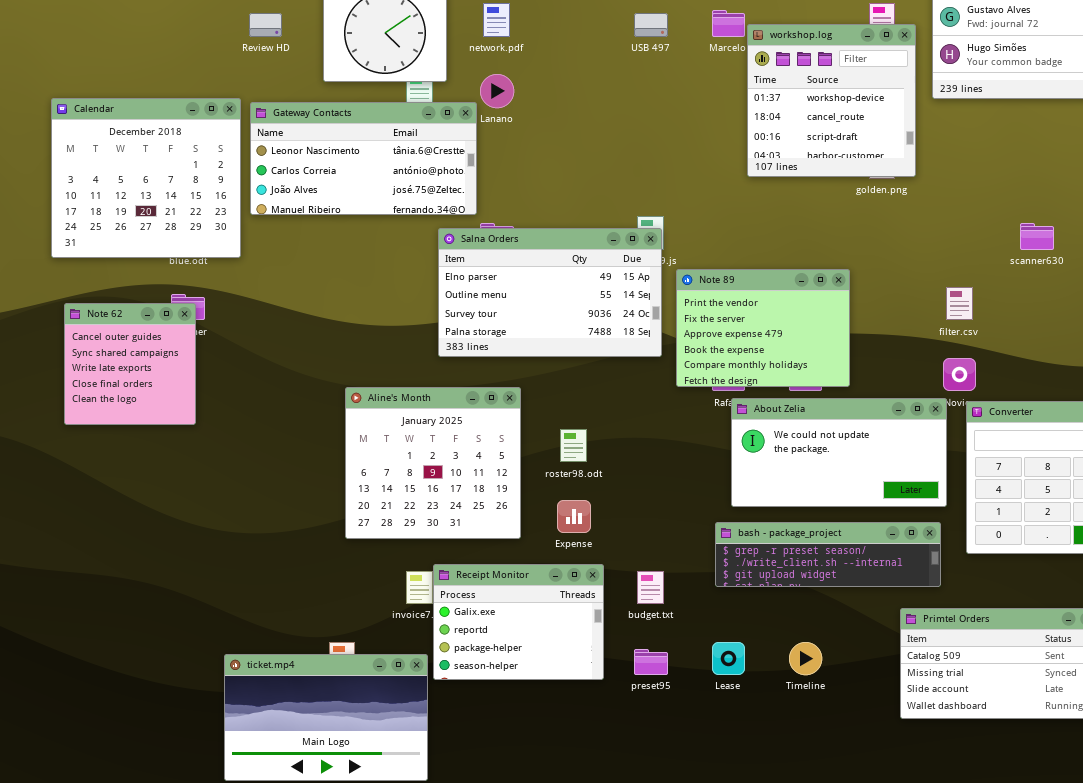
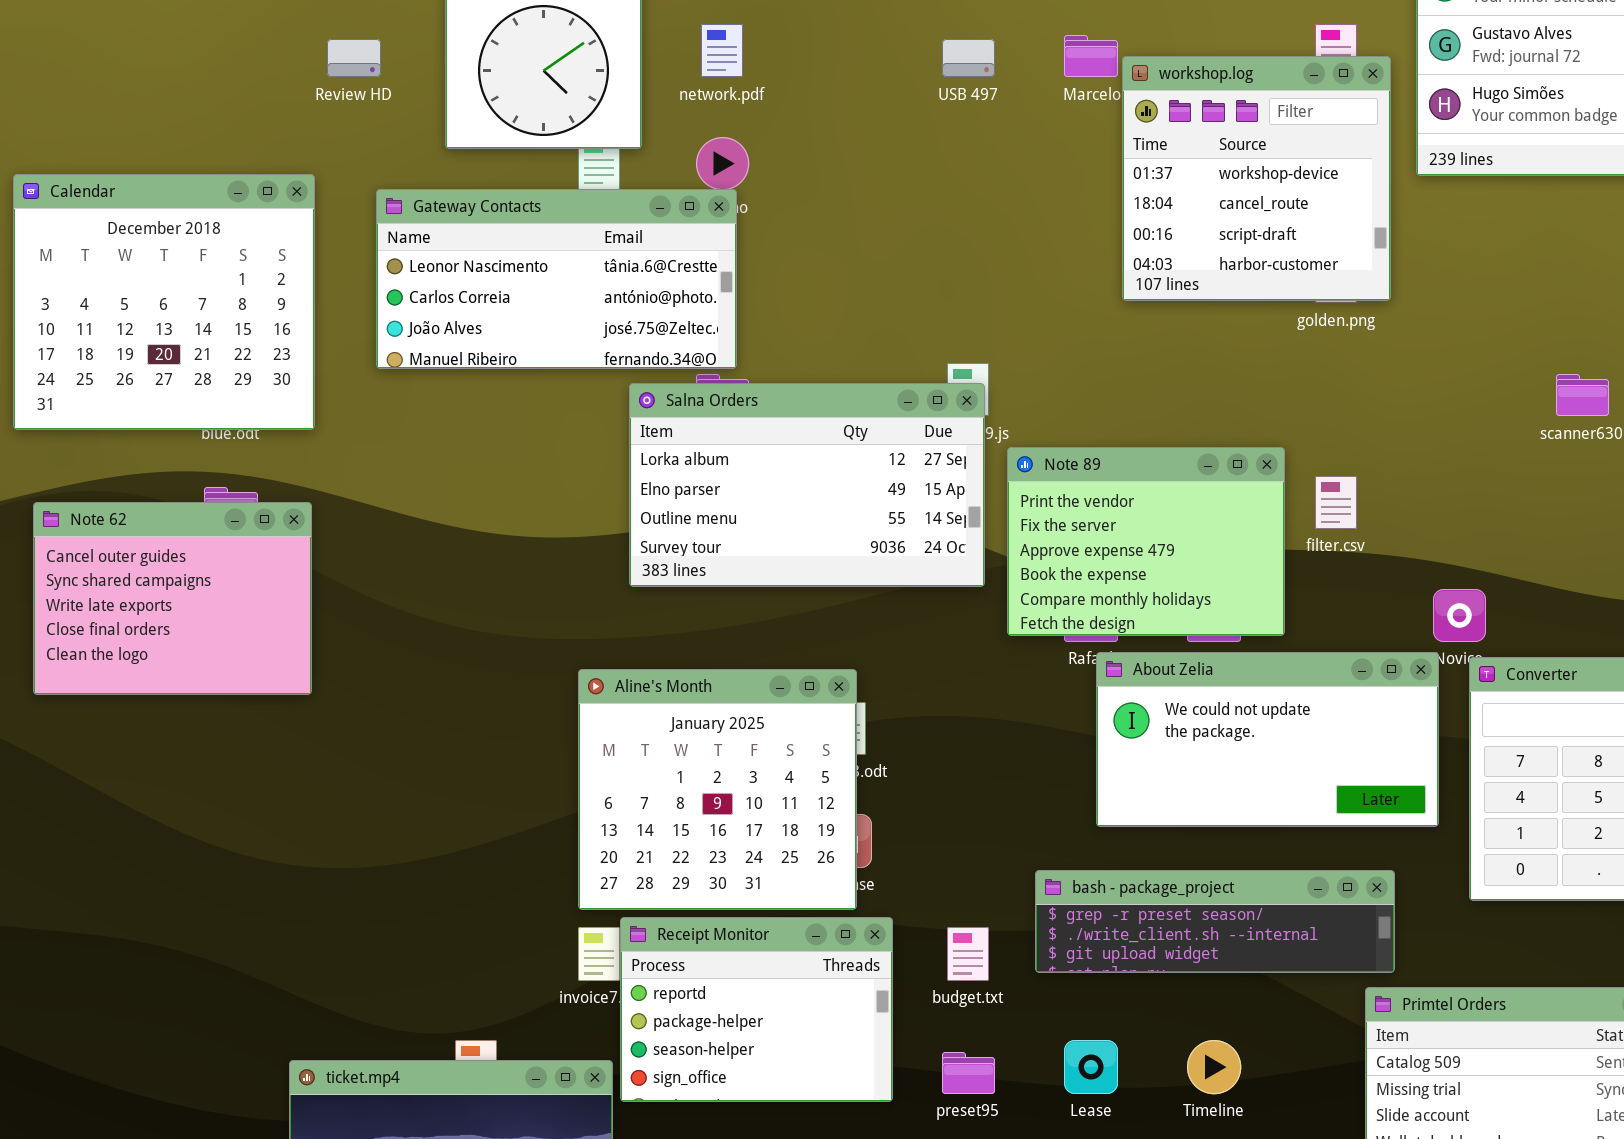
Gateway Contacts: [250,102,477,215] -> [376,189,737,369], moved
Salna Orders: [438,228,662,357] -> [629,383,985,587], scrolled up 1 row
filter.csv: [946,287,973,320] -> [1315,476,1357,529], moved
Note 62: [64,303,196,425] -> [33,502,312,695], resized
Aline's Month: [345,387,521,539] -> [578,669,857,910], moved
bash - package_project: [715,522,941,587] -> [1035,870,1395,973], moved
Receipt Monitor: [433,564,604,680] -> [620,917,893,1102], scrolled down 1 row

